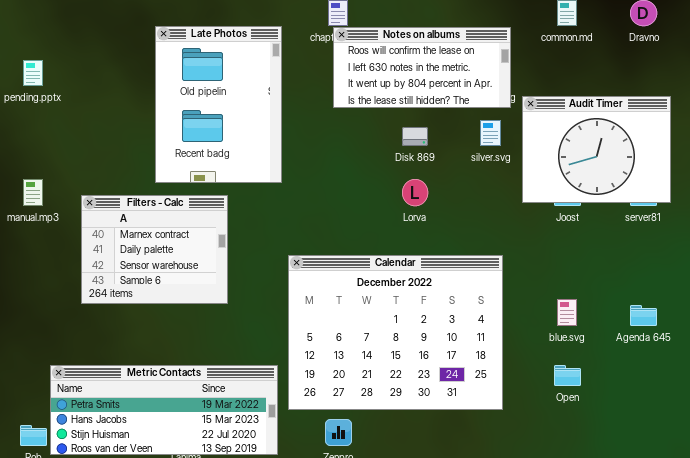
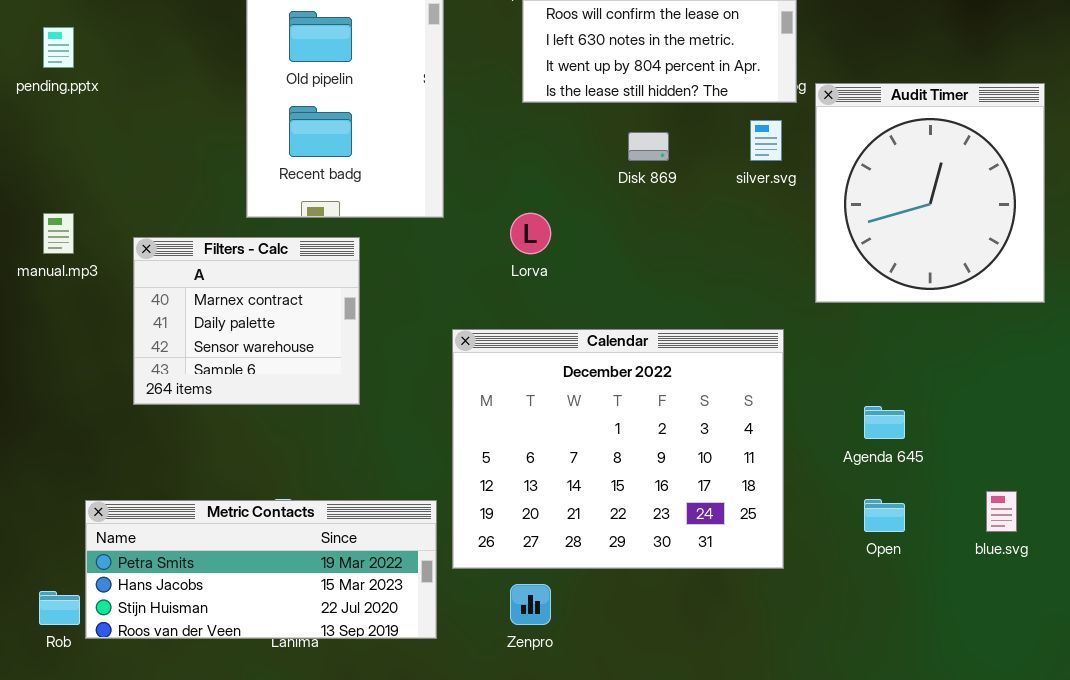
Audit Timer: [522,96,671,203] -> [815,83,1045,303], resized
Lorva: [402,179,428,206] -> [510,213,551,254], moved
blue.svg: [557,299,577,326] -> [986,491,1017,532], moved
Agenda 645: [630,305,657,326] -> [864,406,905,439], moved

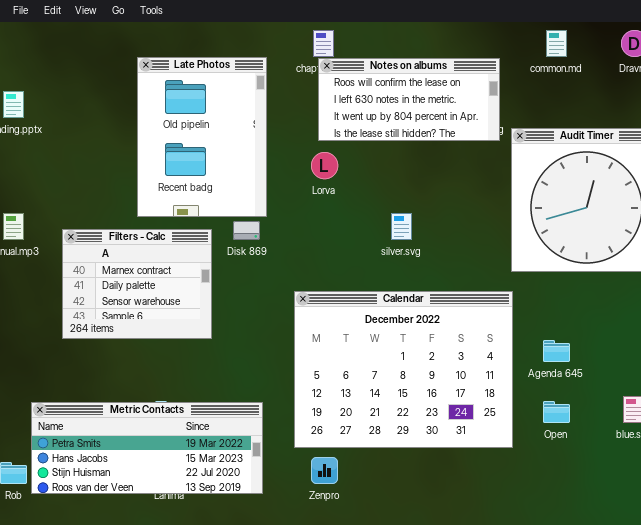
silver.svg: [750,120,782,161] -> [391,213,412,240], moved
Disk 869: [628,132,669,161] -> [233,221,260,240], moved
Lorva: [510,213,551,254] -> [311,152,338,179], moved
Calendar: [452,329,784,569] -> [294,291,513,448], moved

